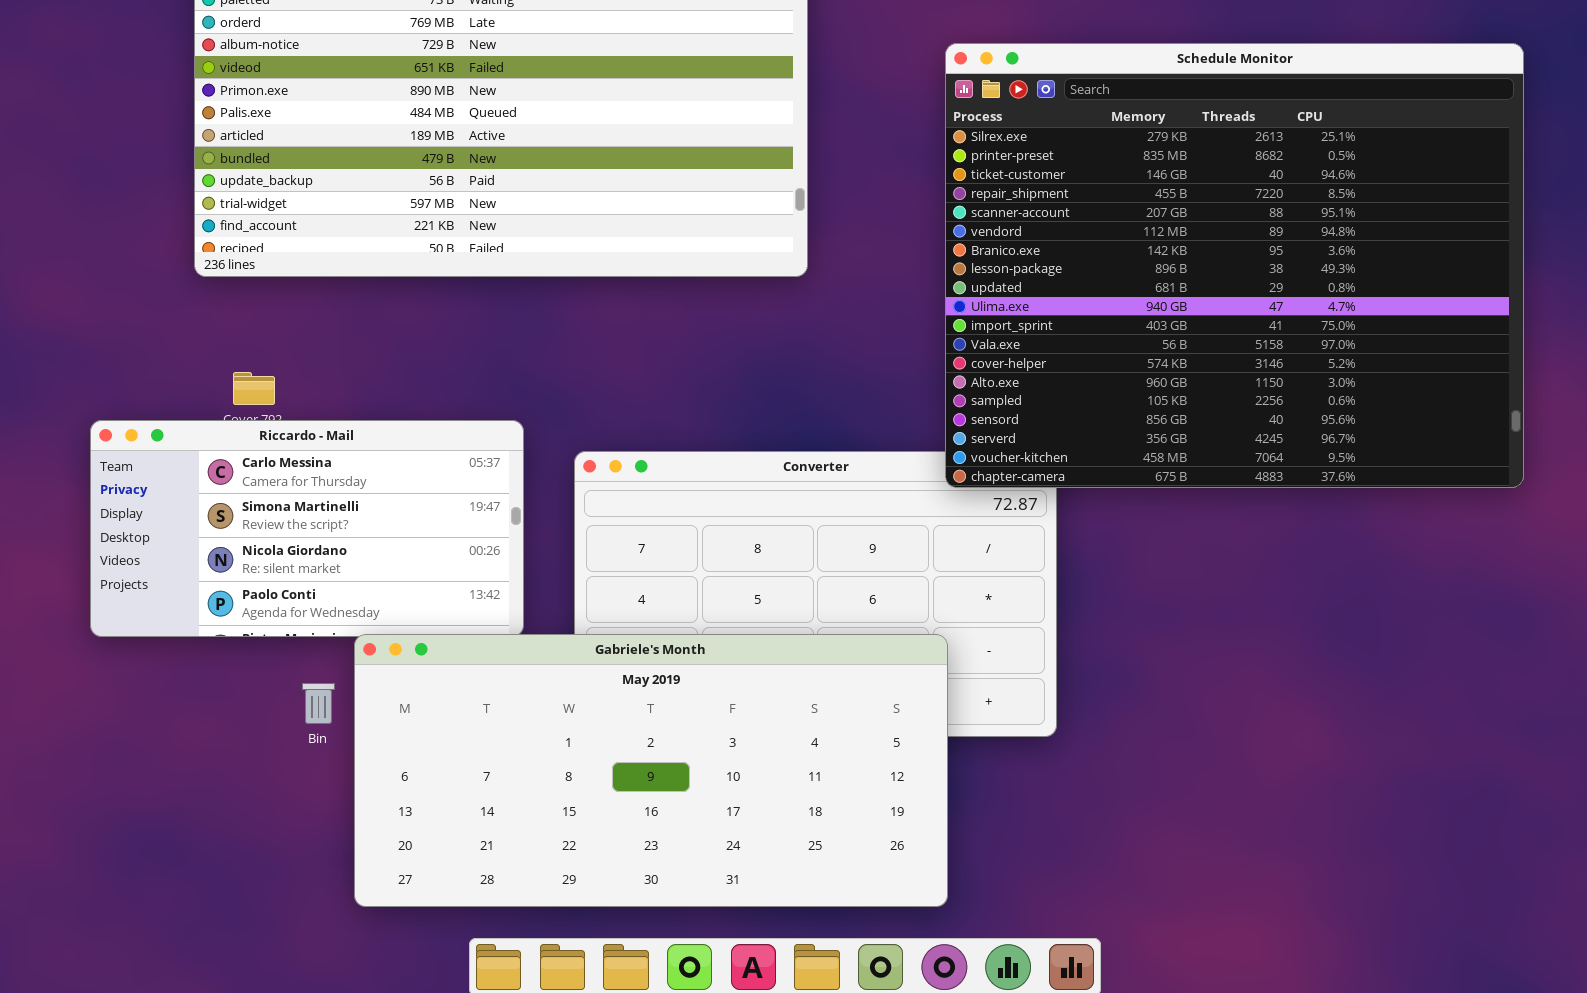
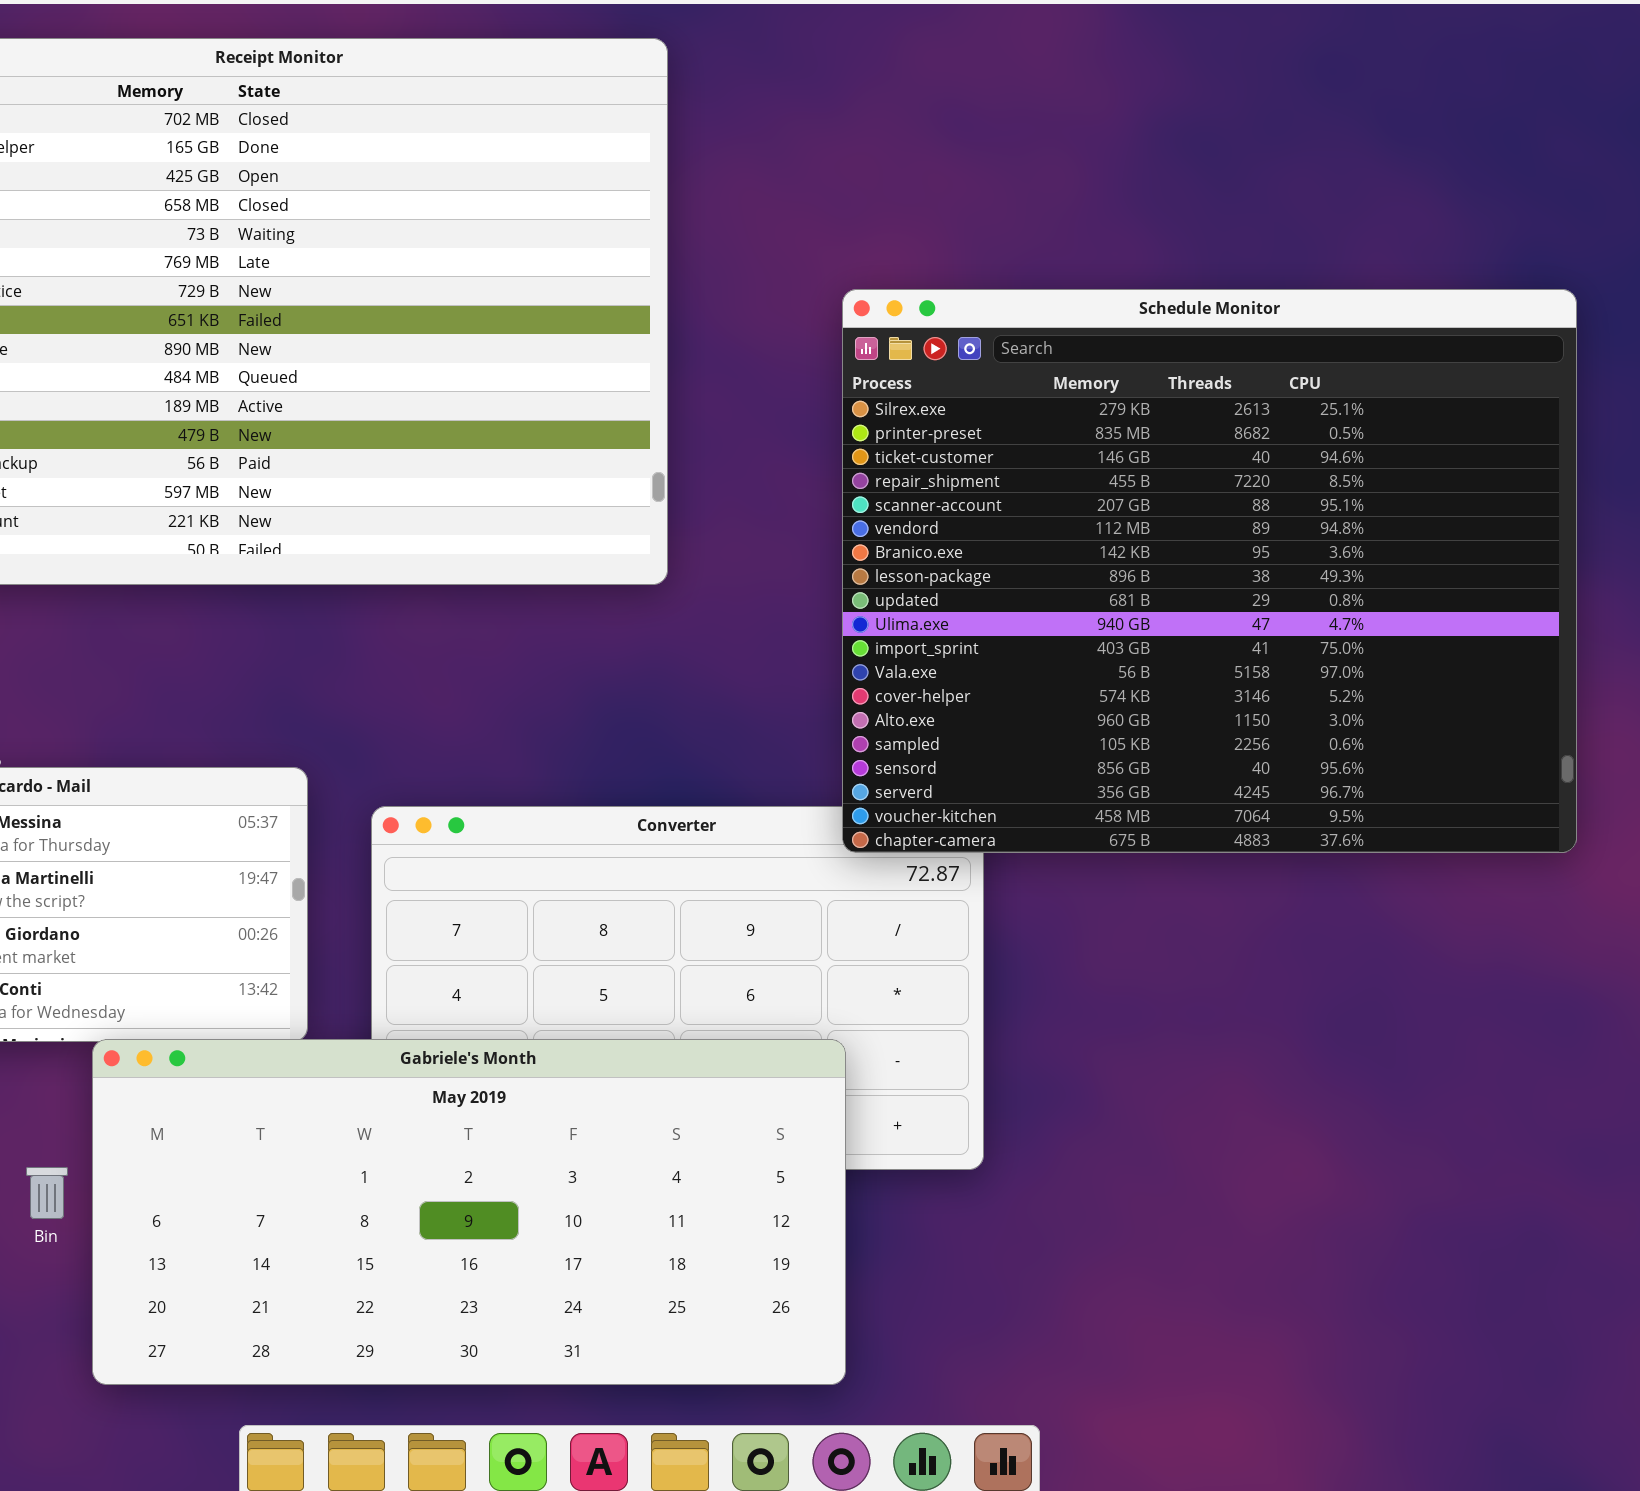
Bin: [302,683,335,724] -> [26,1167,68,1219], moved

